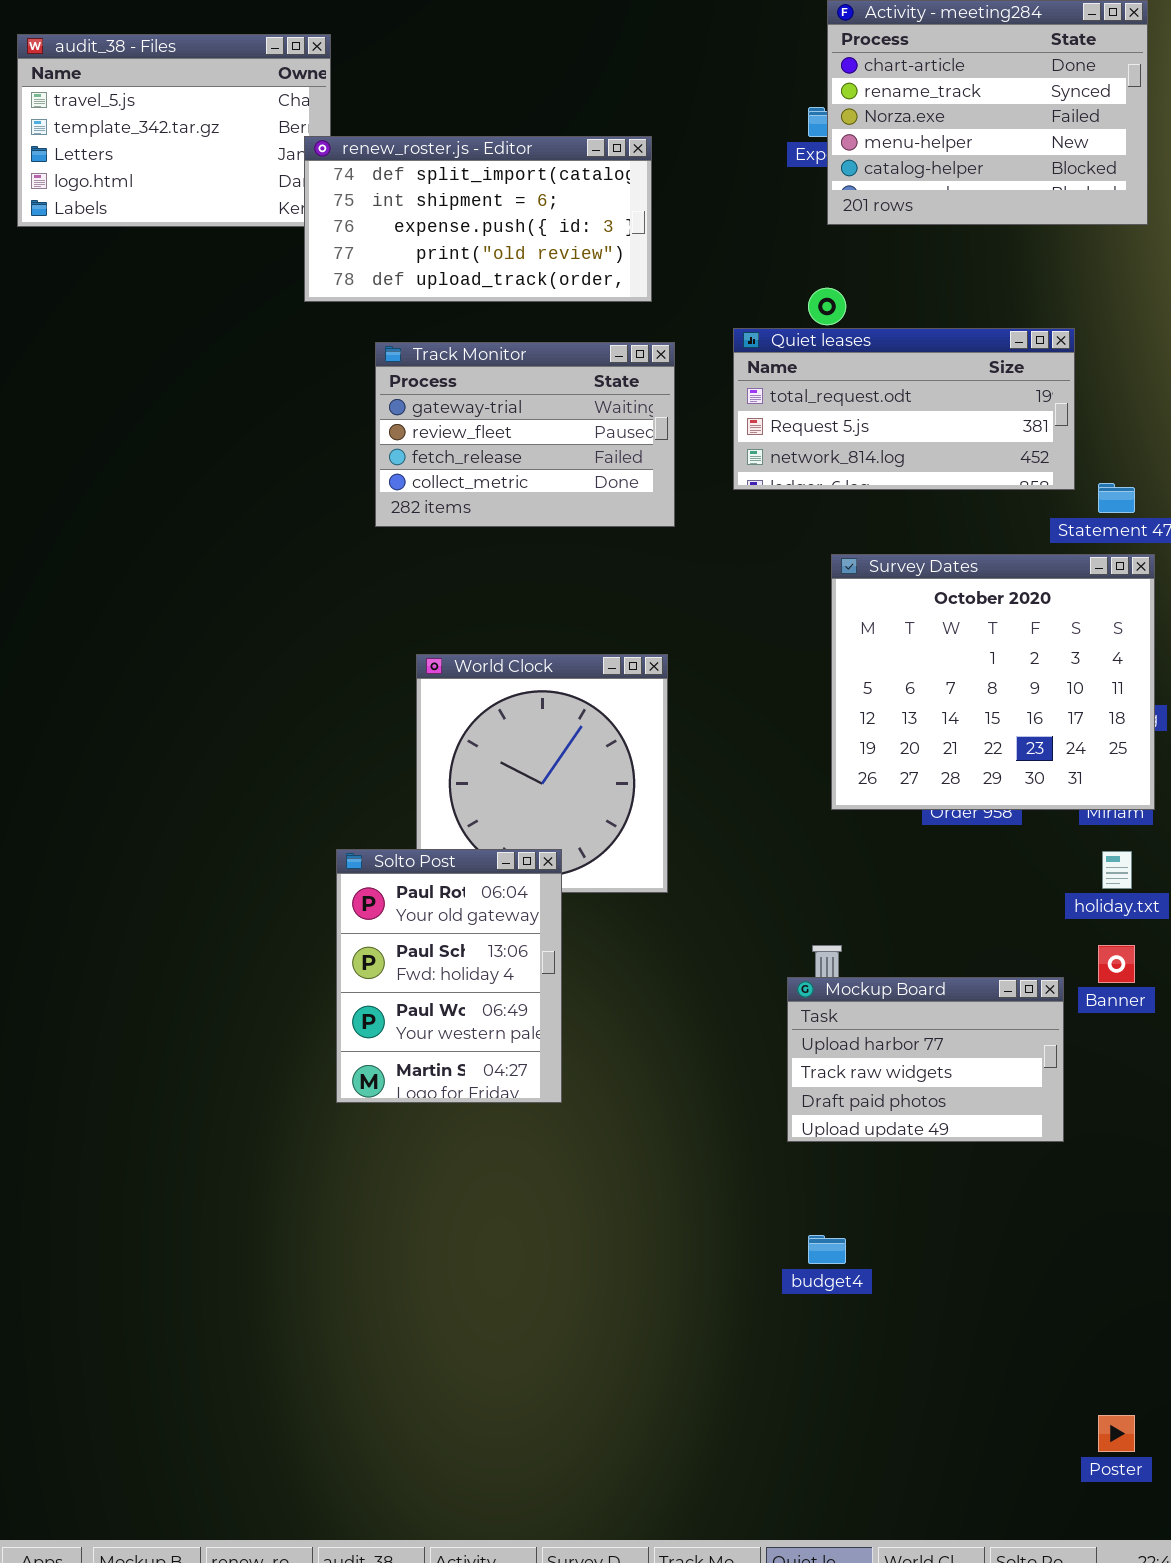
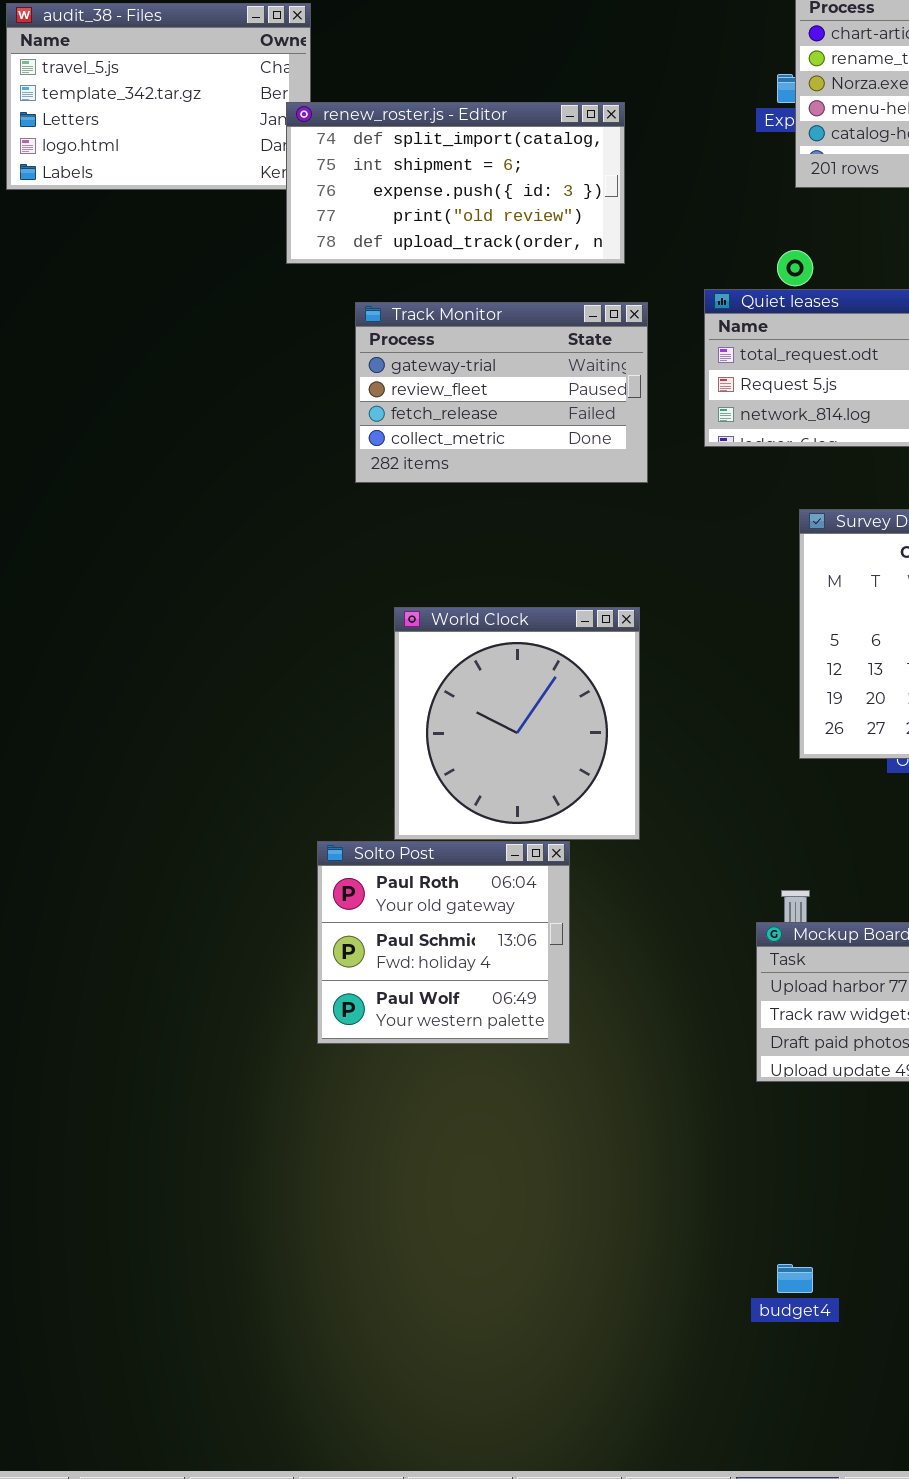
Solto Post: [336,849,562,1103] -> [317,841,570,1044], resized
budget4: [808,1235,846,1264] -> [777,1264,813,1293], moved

